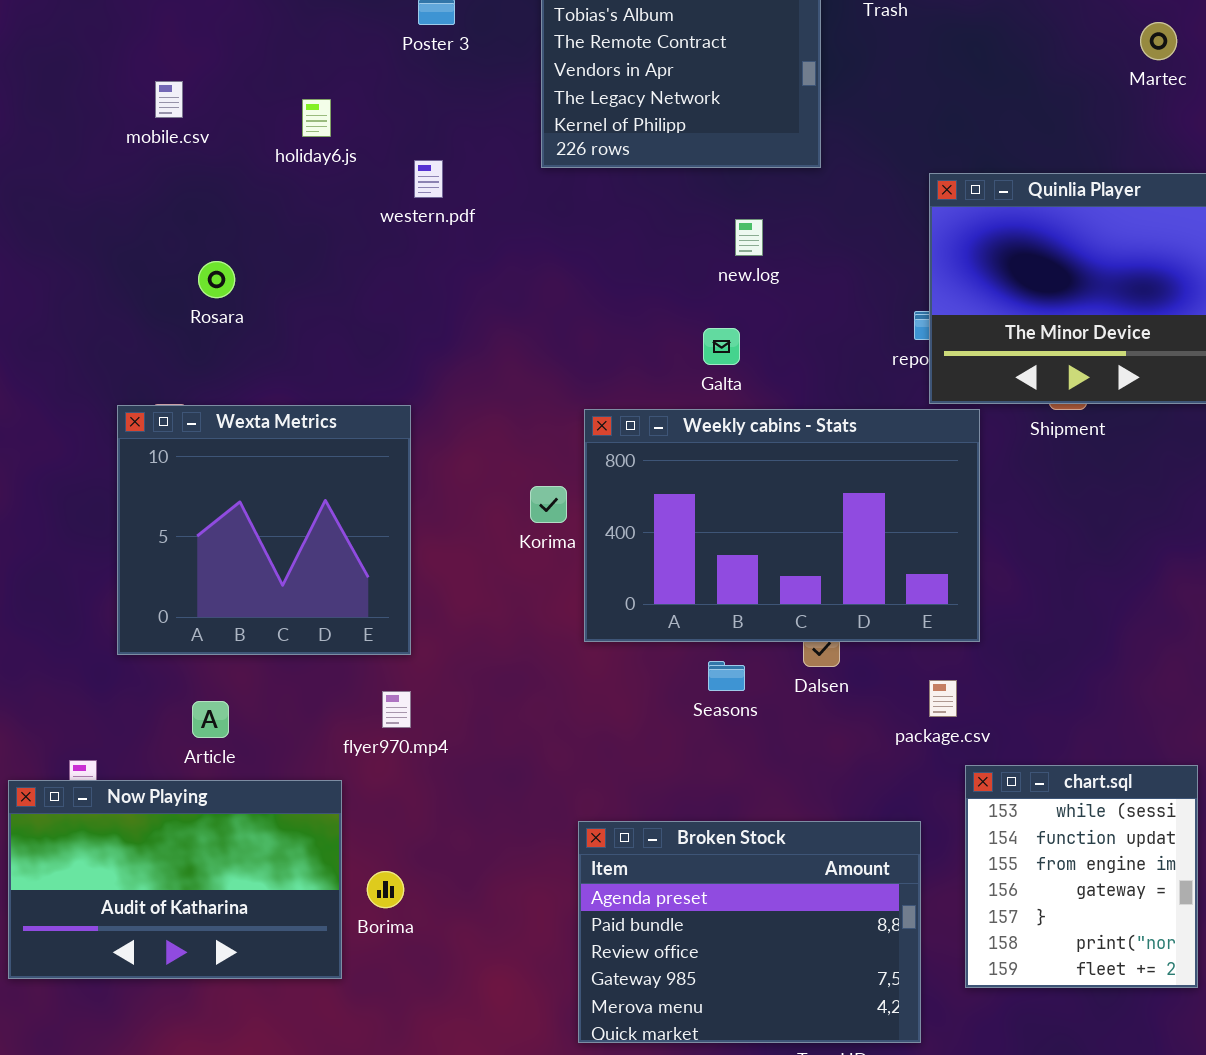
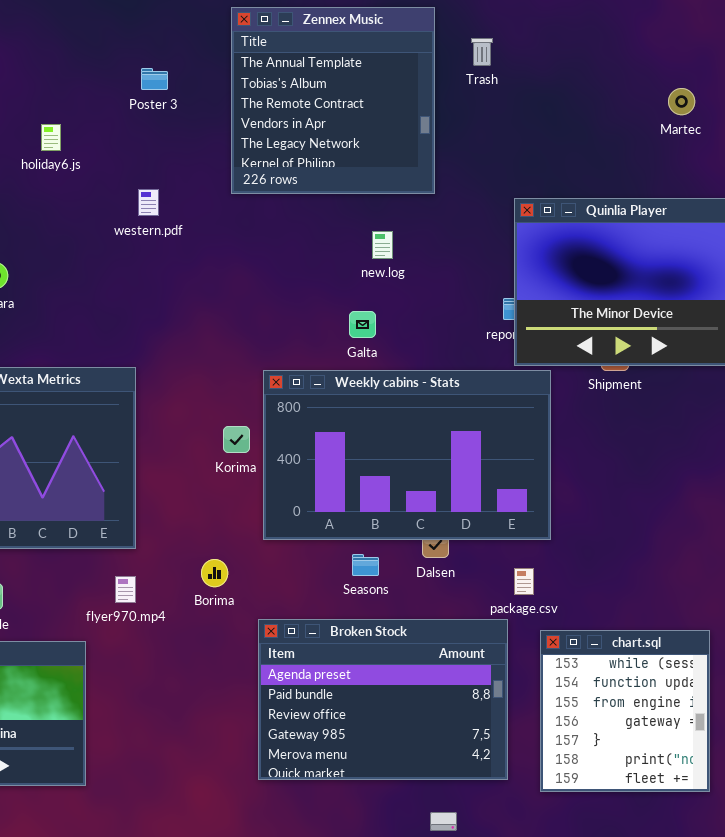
holiday6.js: [302,99,331,137] -> [41,124,61,151], moved
Broken Stock: [578,821,921,1043] -> [258,619,508,780], moved
Borima: [367,871,404,908] -> [201,559,228,587], moved

